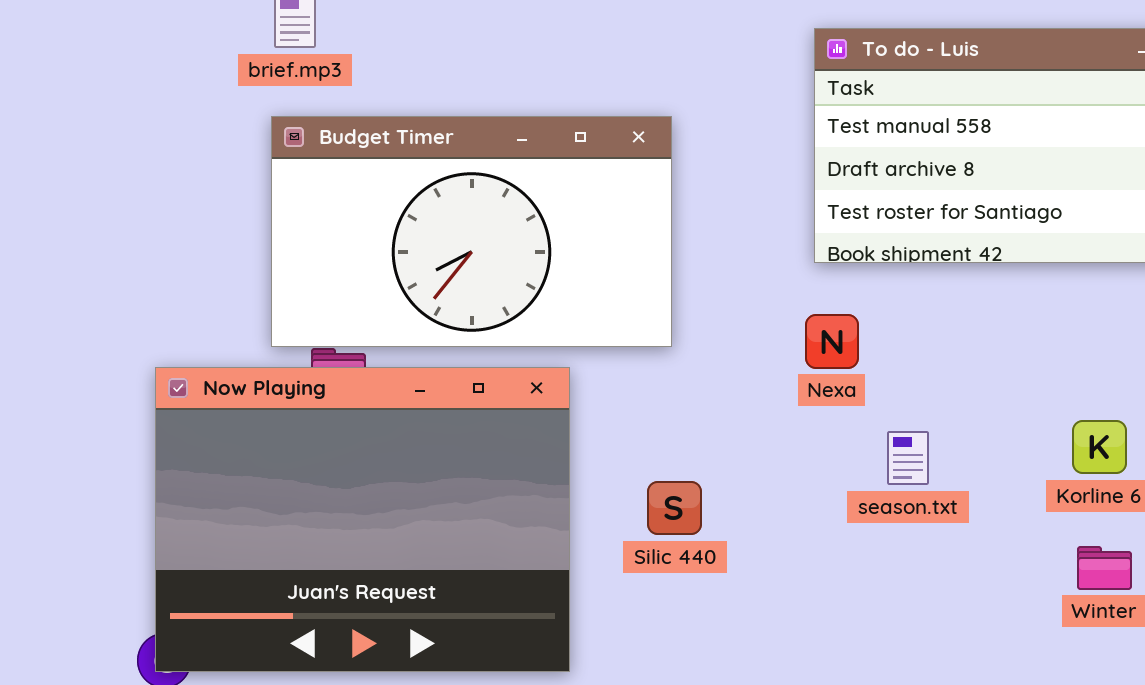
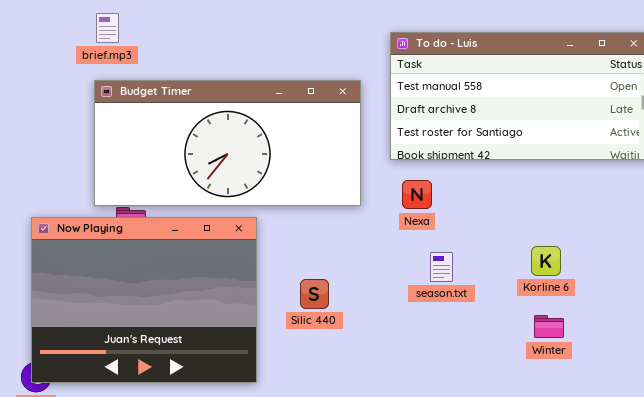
Budget Timer: [271,116,672,347] -> [94,80,361,206], resized
Nexa: [805,314,859,369] -> [402,180,432,209], moved

